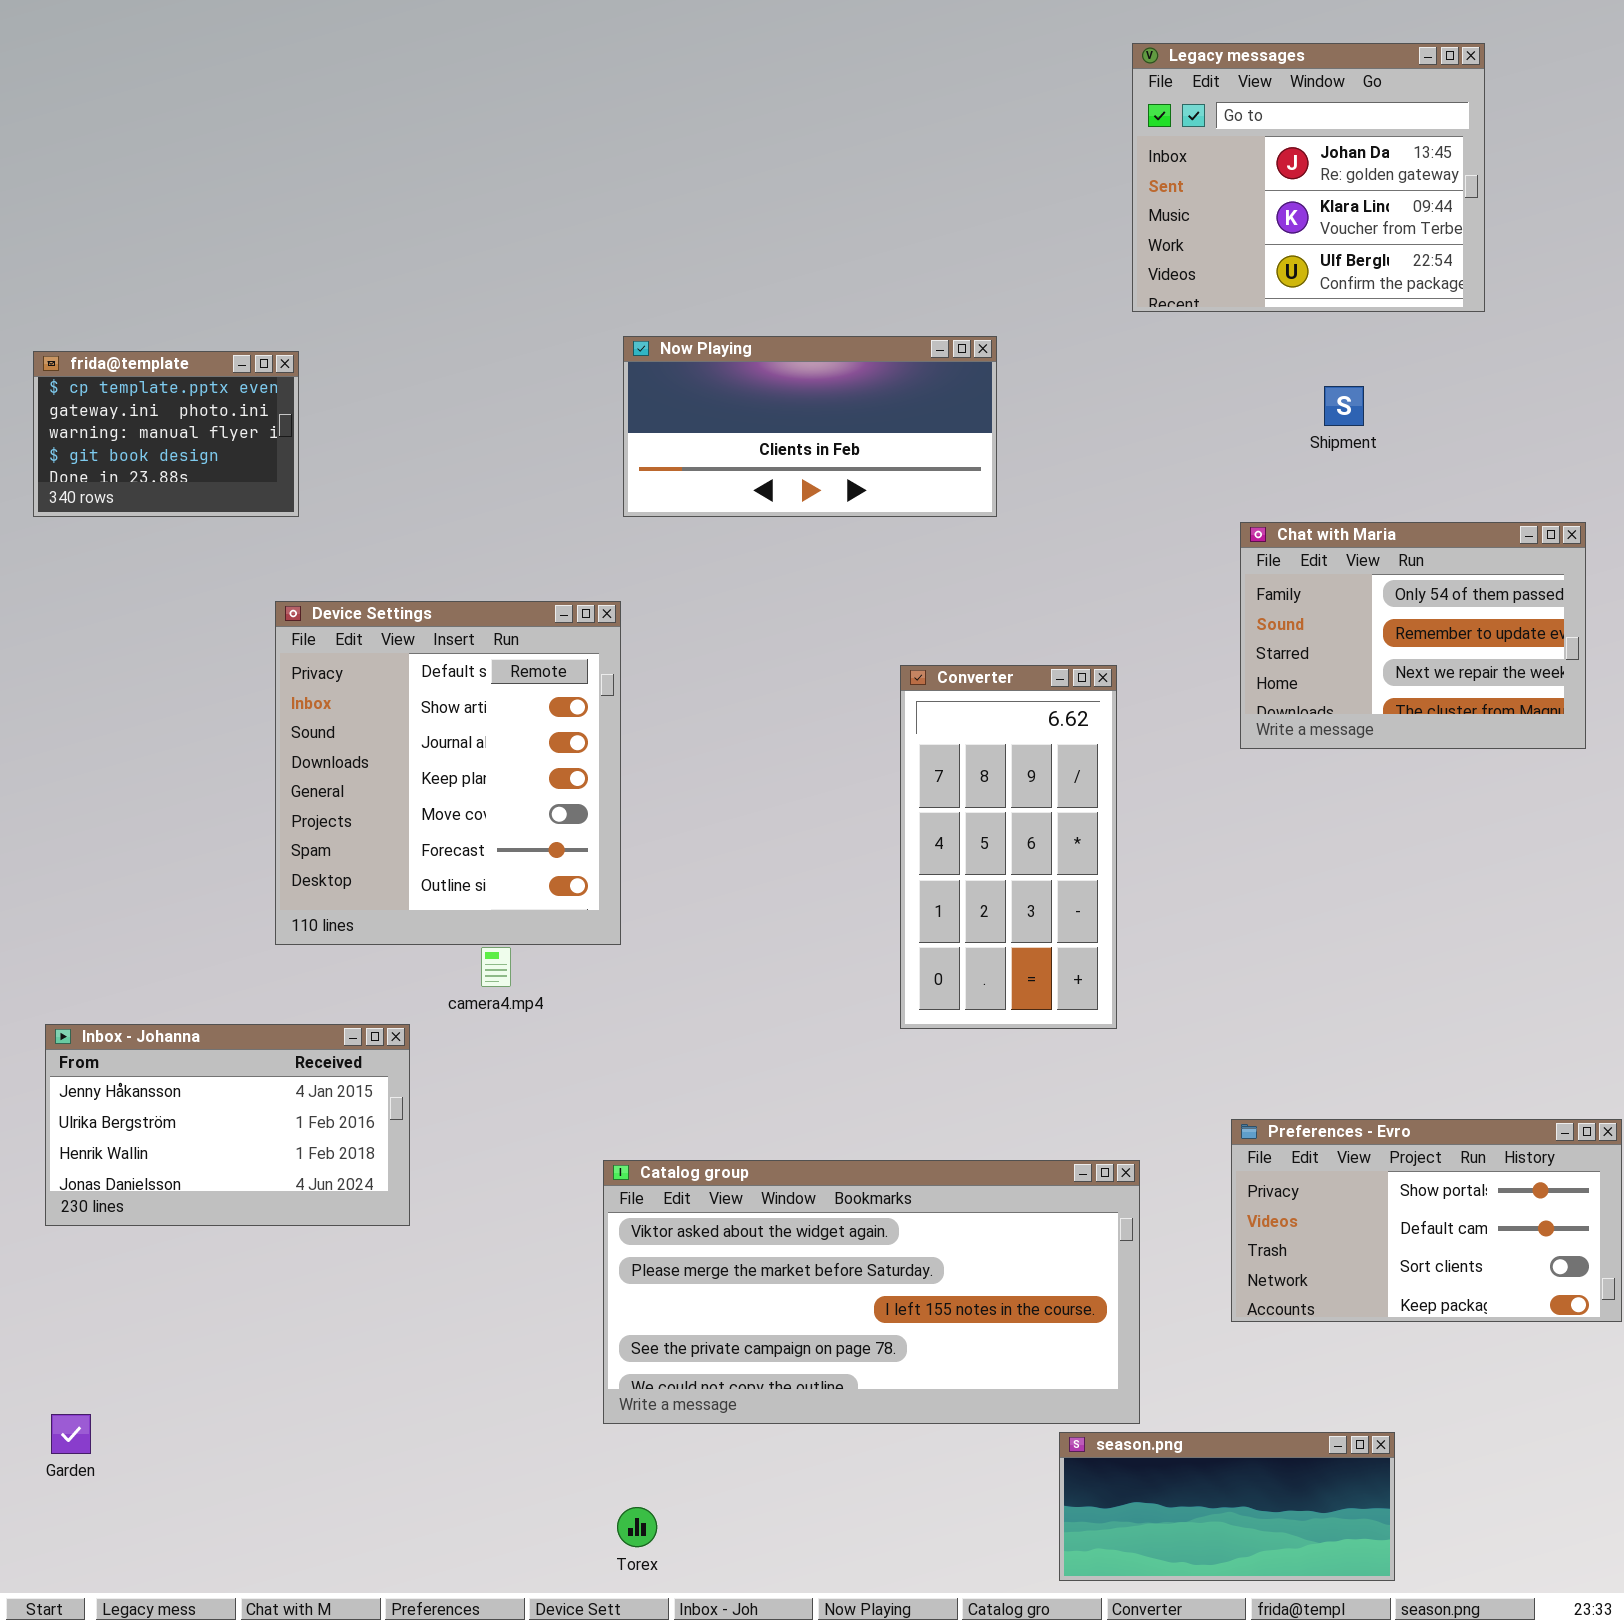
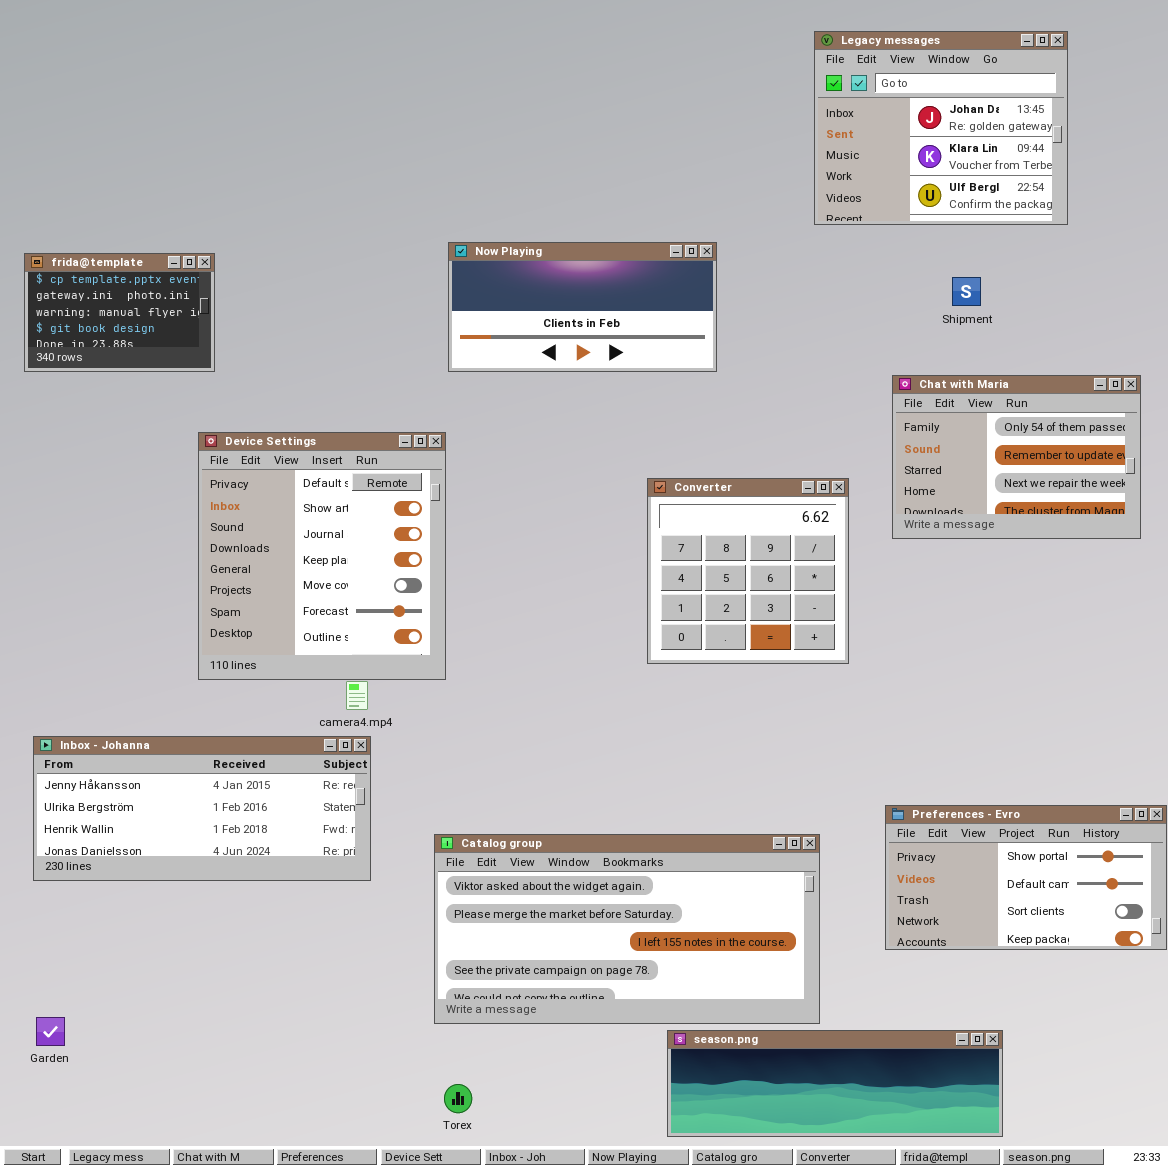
Converter: [900,665,1117,1029] -> [647,478,849,664], resized
Inbox - Johanna: [45,1024,410,1226] -> [33,736,371,881], resized
season.png: [1059,1432,1395,1581] -> [667,1030,1003,1137], resized

